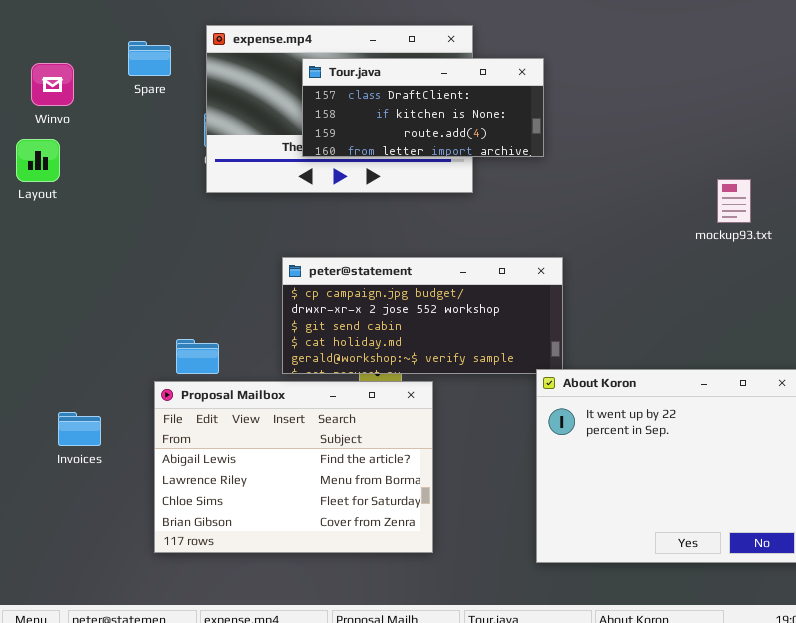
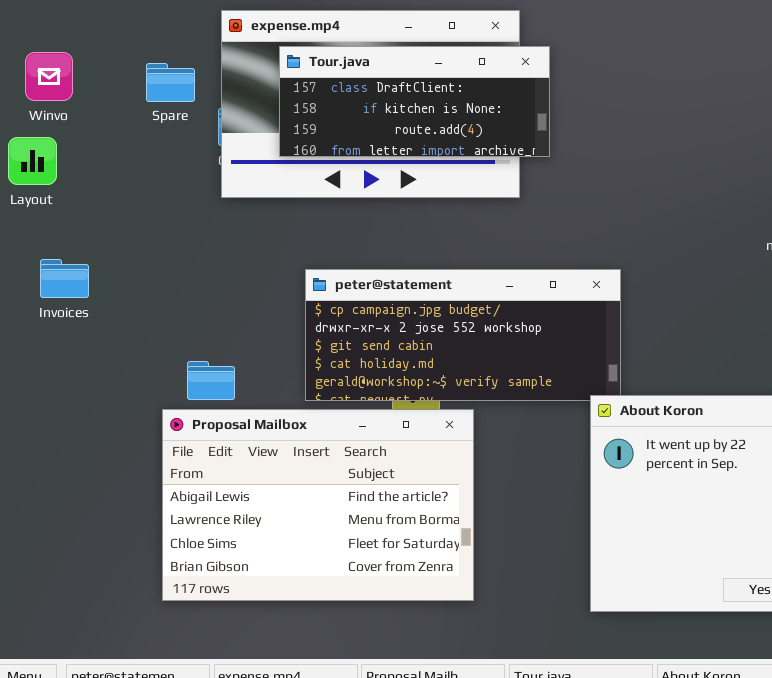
Spare: [128,41,171,76] -> [146,63,195,102], moved
Tour.java: [302,58,544,157] -> [279,46,550,157], moved
Invoices: [58,412,101,446] -> [40,259,89,298], moved

